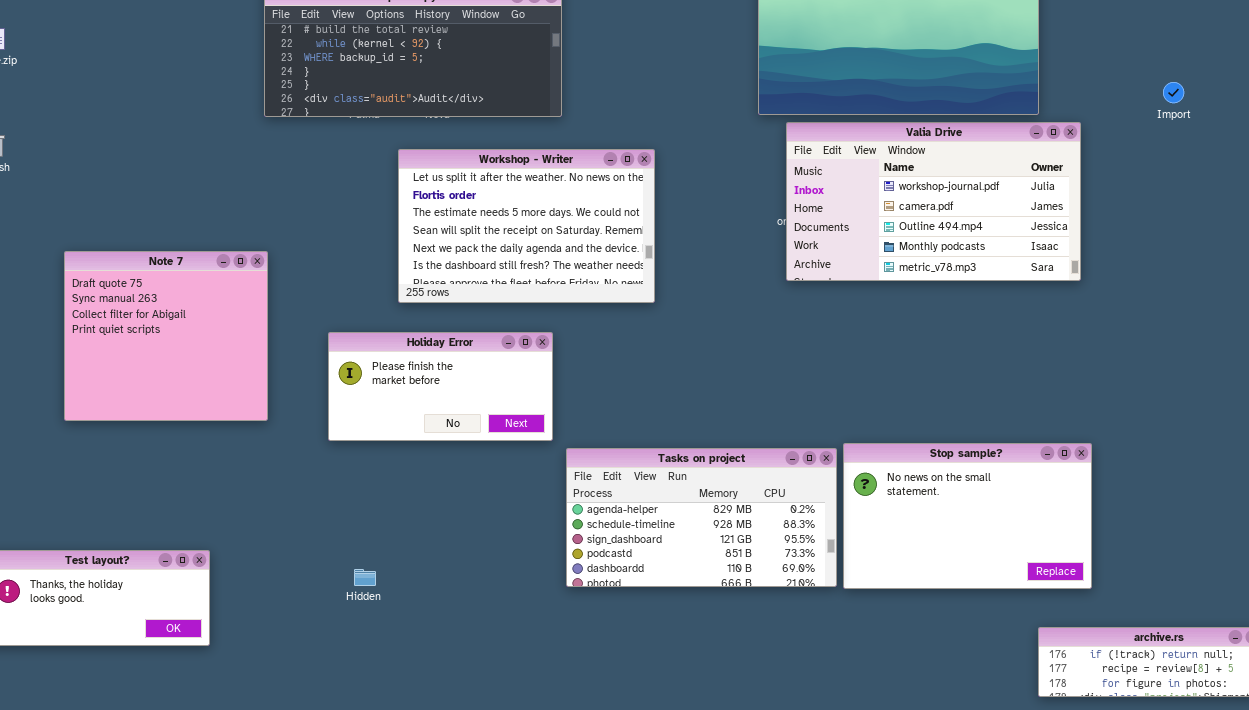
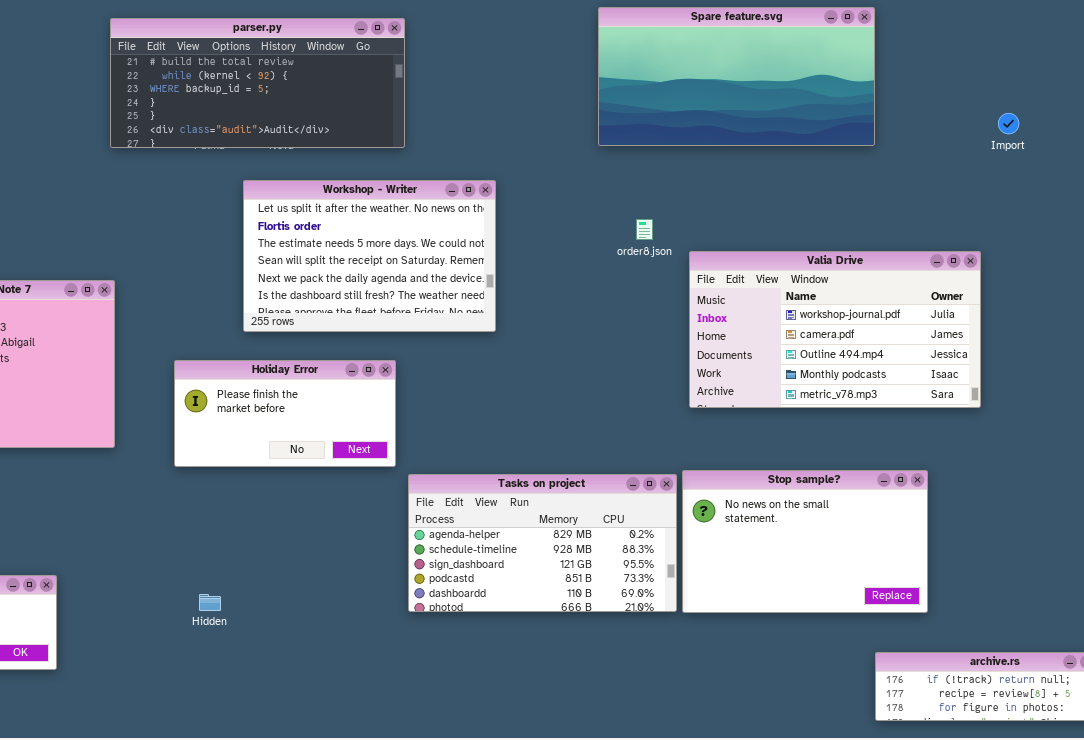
Valia Drive: [786,122,1081,281] -> [689,251,981,408], moved

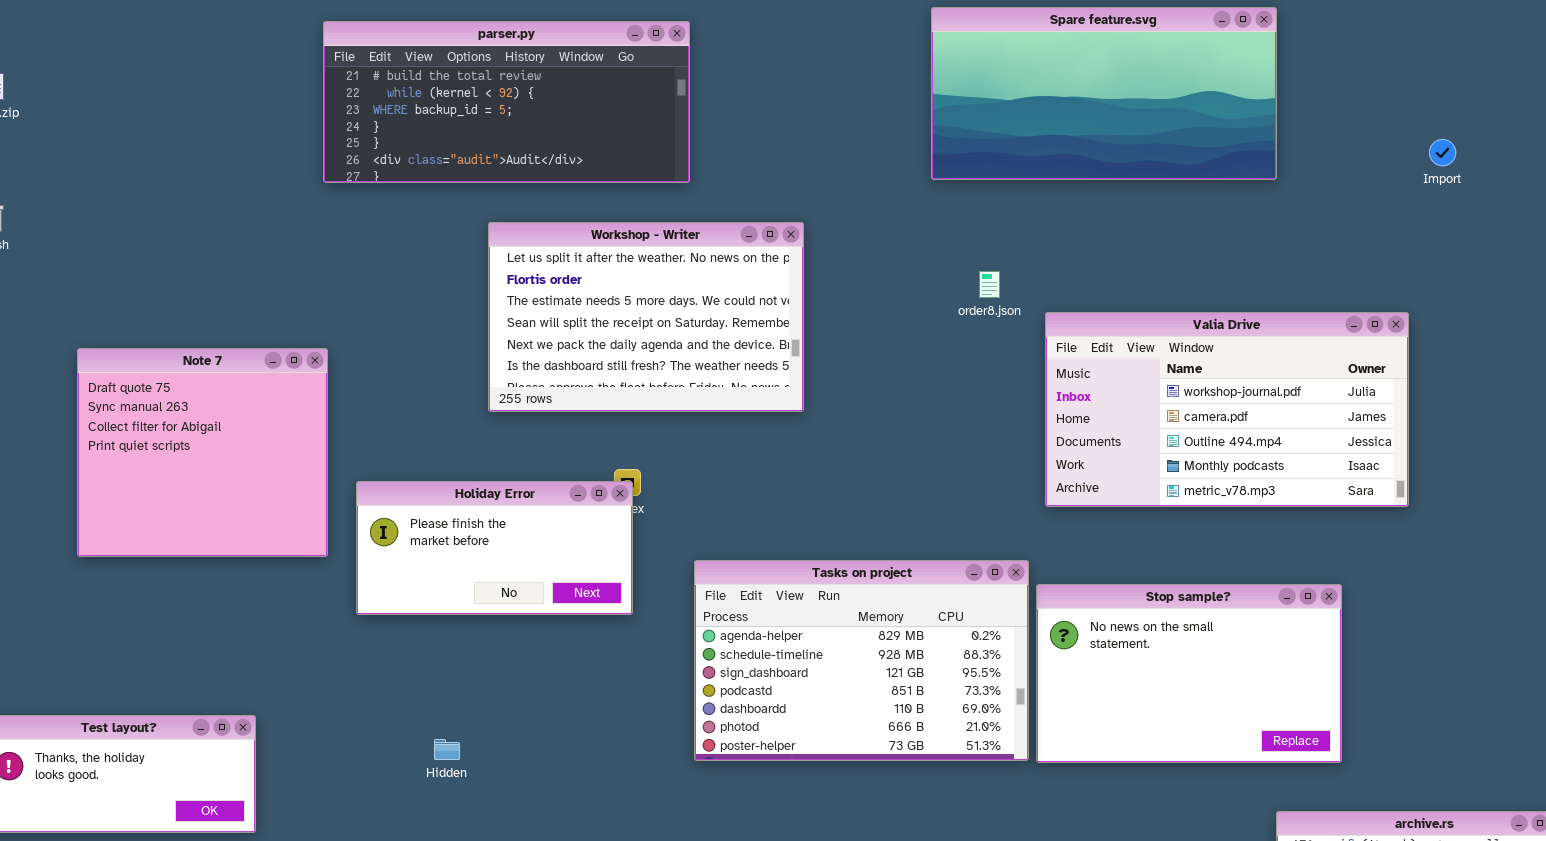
Holiday Error: [174,360,396,467] -> [356,481,633,615], moved
Tasks on project: [408,474,677,612] -> [694,560,1029,761], resized

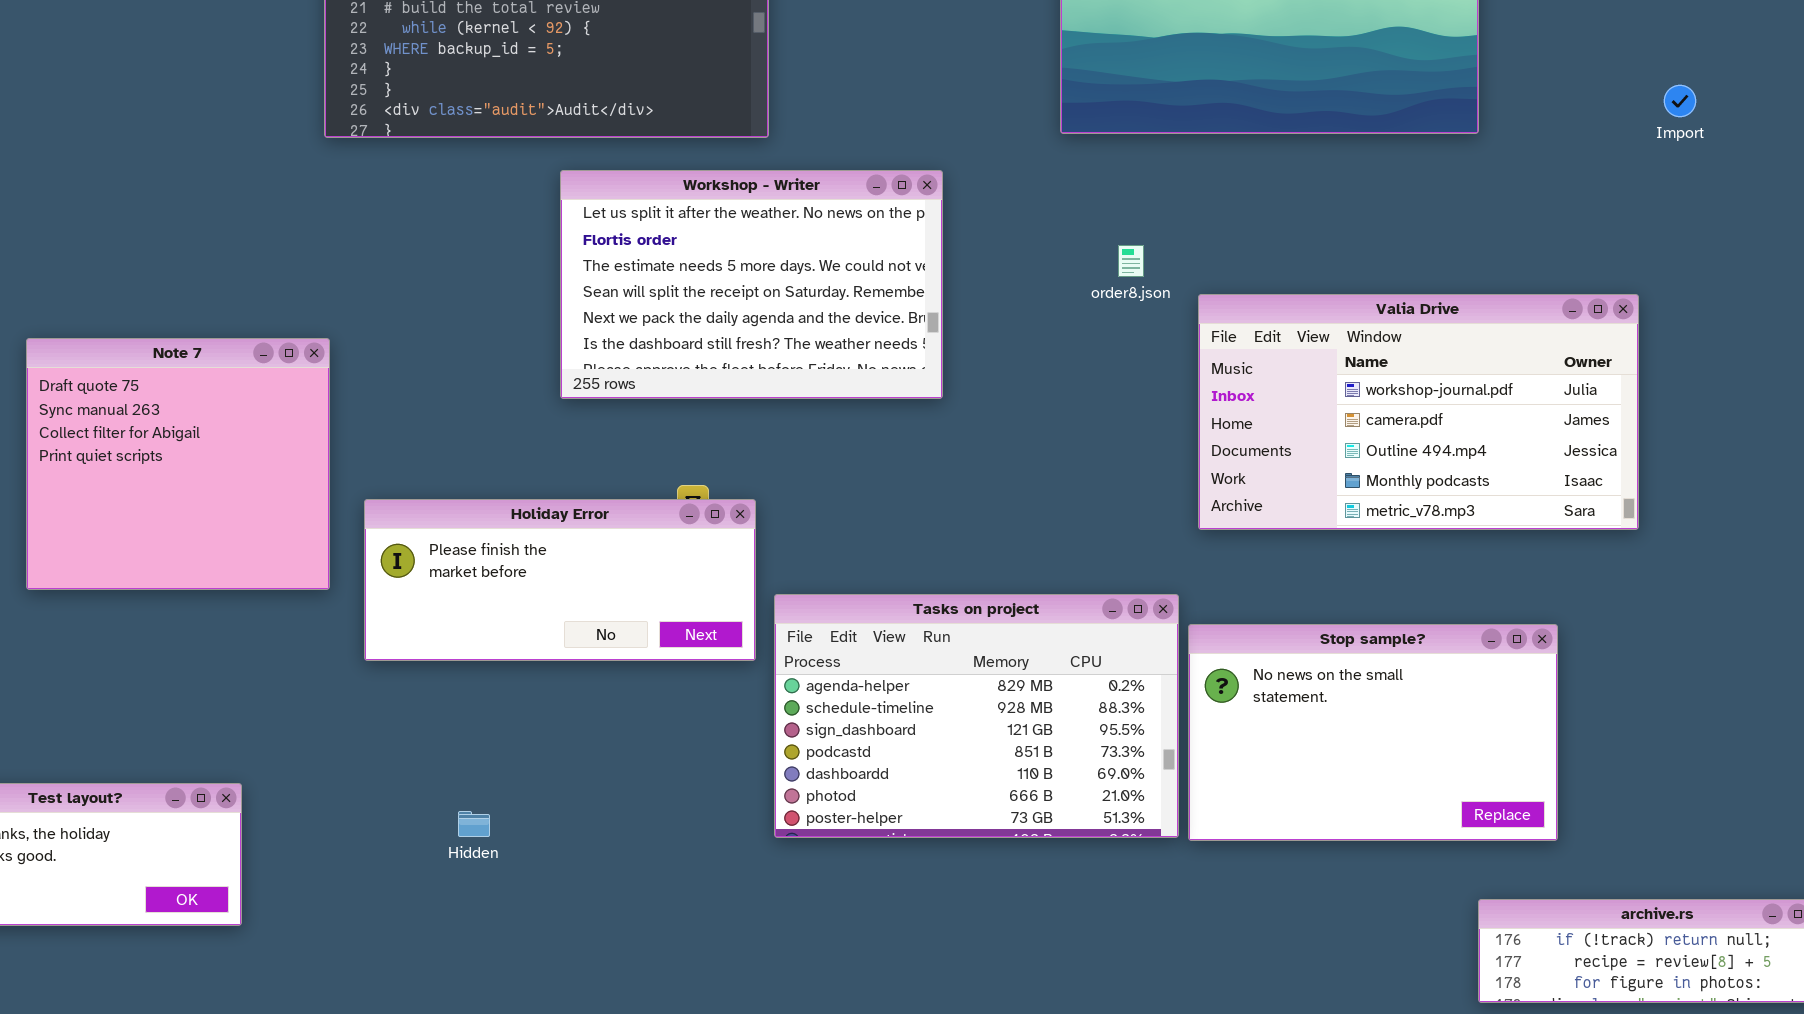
Workshop - Writer: [488,222,804,412] -> [560,170,943,399], moved
Holiday Error: [356,481,633,615] -> [364,499,756,661], resized

